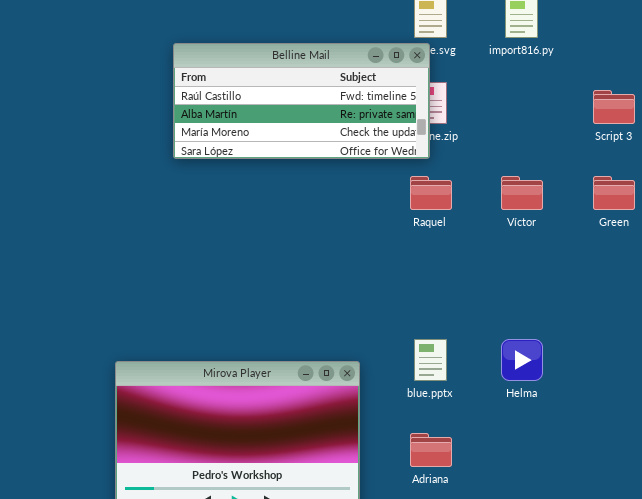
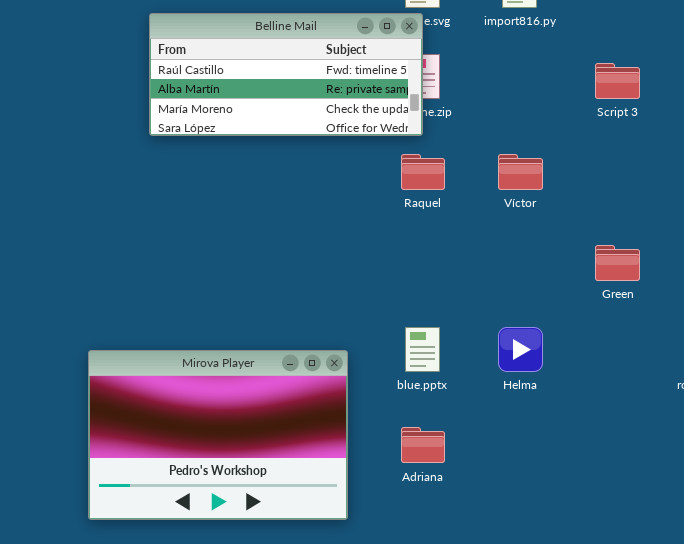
Green: [593,176,635,210] -> [595,245,640,281], moved

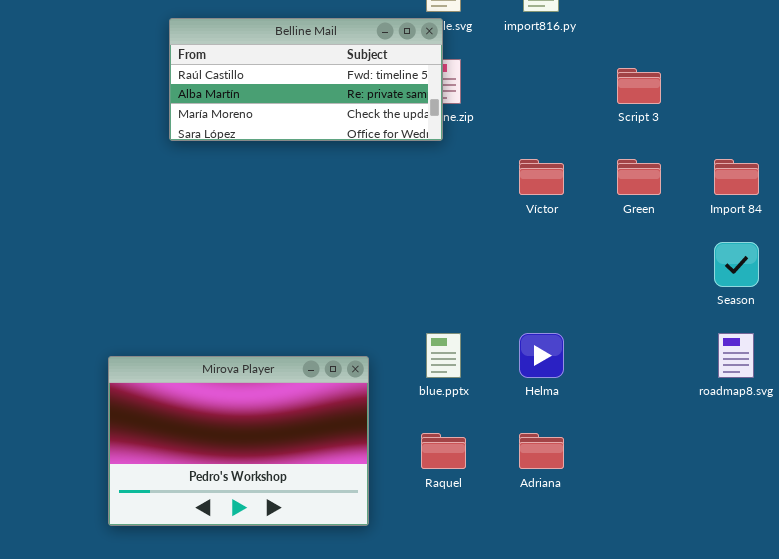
Raquel: [401,154,445,190] -> [421,433,466,469], moved
Green: [595,245,640,281] -> [617,159,661,195], moved
Adriana: [401,427,445,463] -> [519,433,564,469], moved

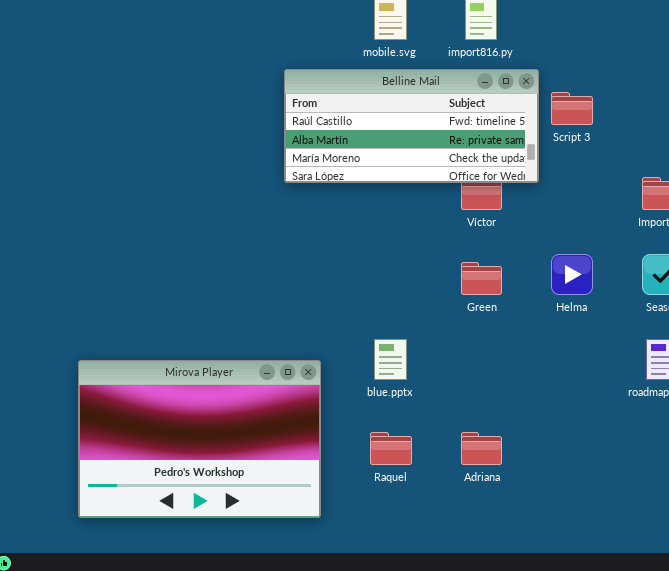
Belline Mail: [169,18,443,141] -> [284,69,539,183], moved
Green: [617,159,661,195] -> [461,262,502,295], moved
Helma: [519,333,564,378] -> [551,254,593,295], moved

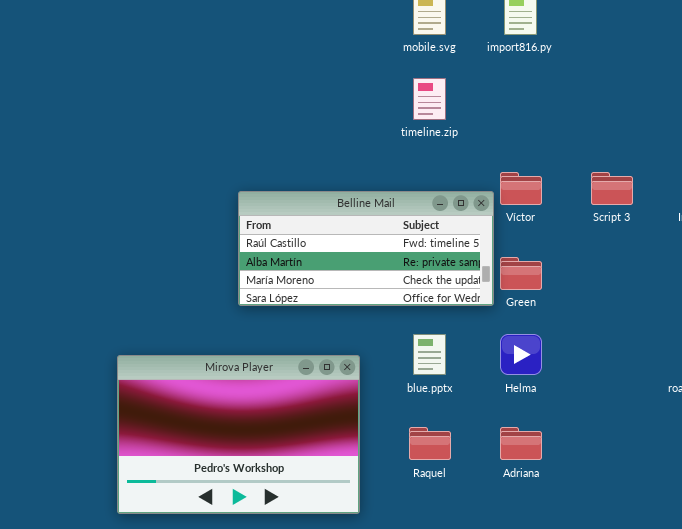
Belline Mail: [284,69,539,183] -> [238,191,494,306], moved
Script 3: [551,92,593,125] -> [591,172,633,205], moved
Helma: [551,254,593,295] -> [500,334,542,375], moved

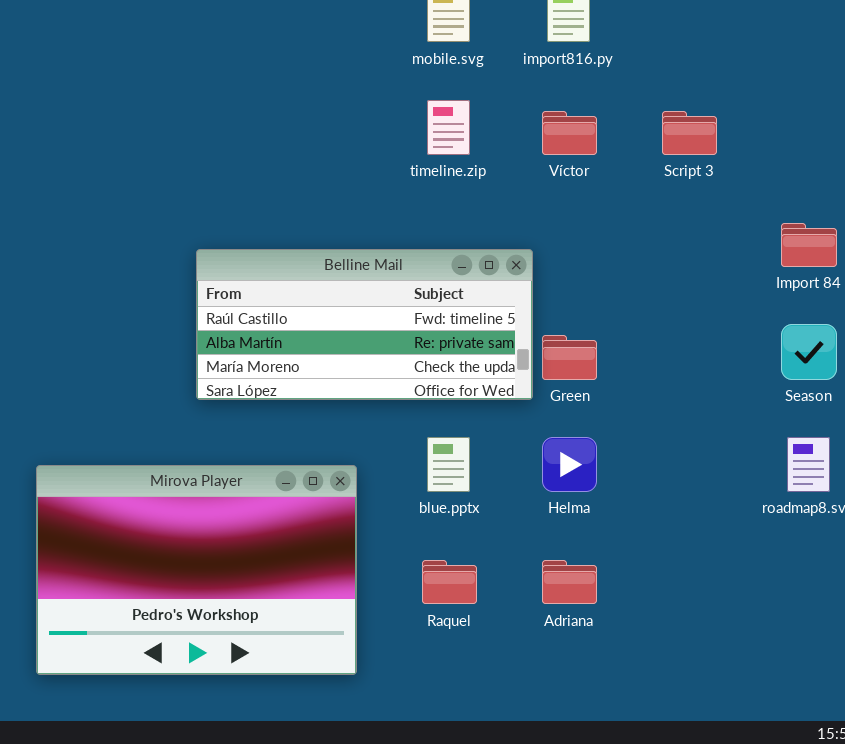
Víctor: [500,172,542,205] -> [542,111,597,155], moved
Script 3: [591,172,633,205] -> [662,111,717,155], moved

